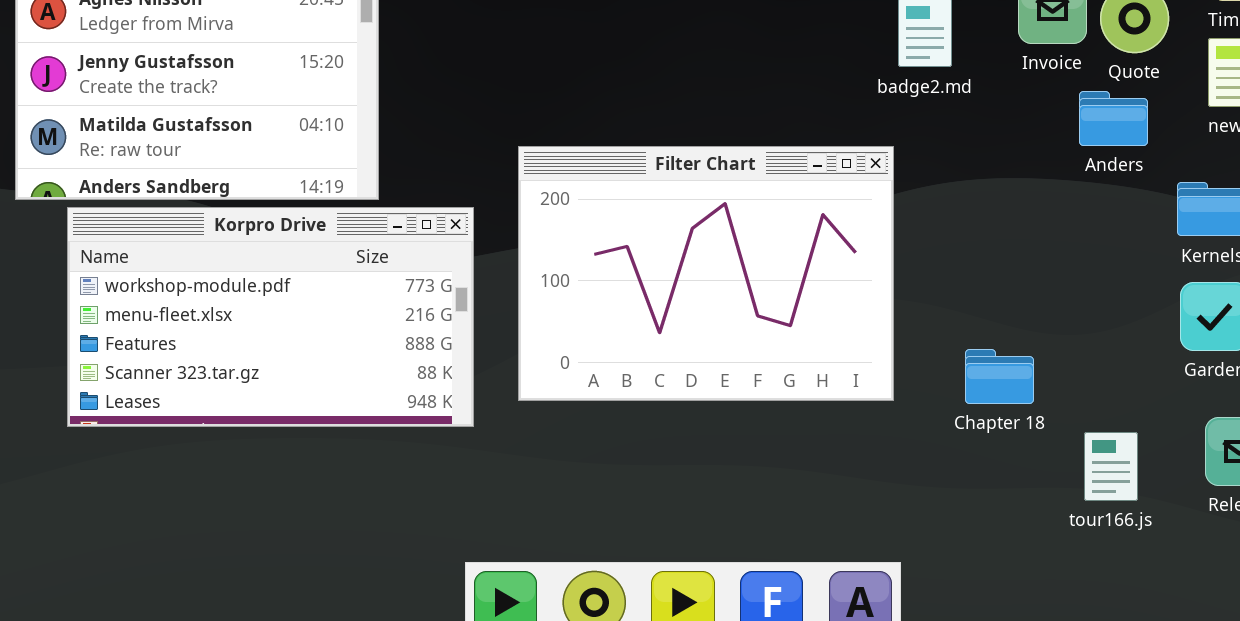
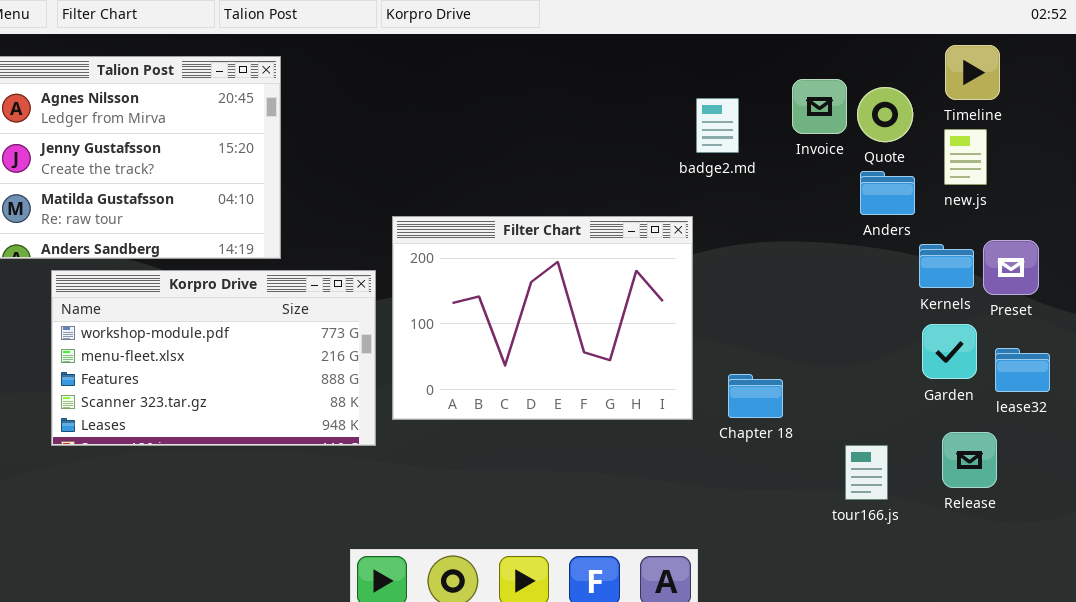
Anders: [1079,91,1148,146] -> [860,171,915,215], moved
Korpro Drive: [67,207,474,427] -> [51,270,376,446], moved
Chapter 18: [965,349,1034,404] -> [728,374,783,418], moved

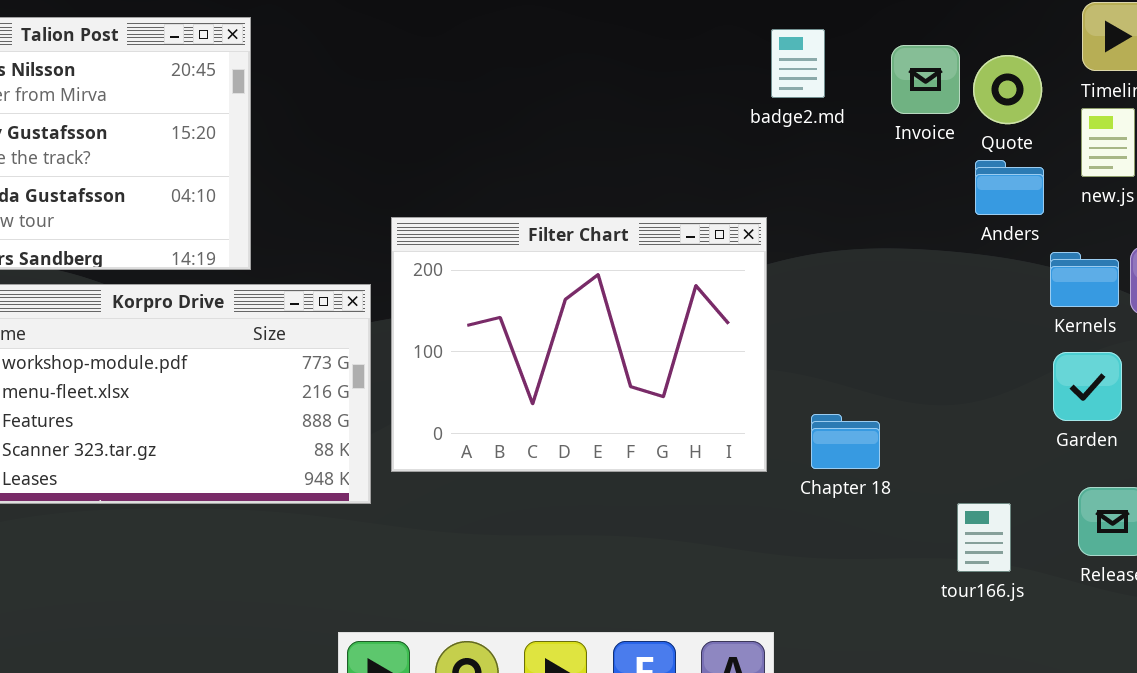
badge2.md: [696,98,739,153] -> [771,29,825,98], moved

